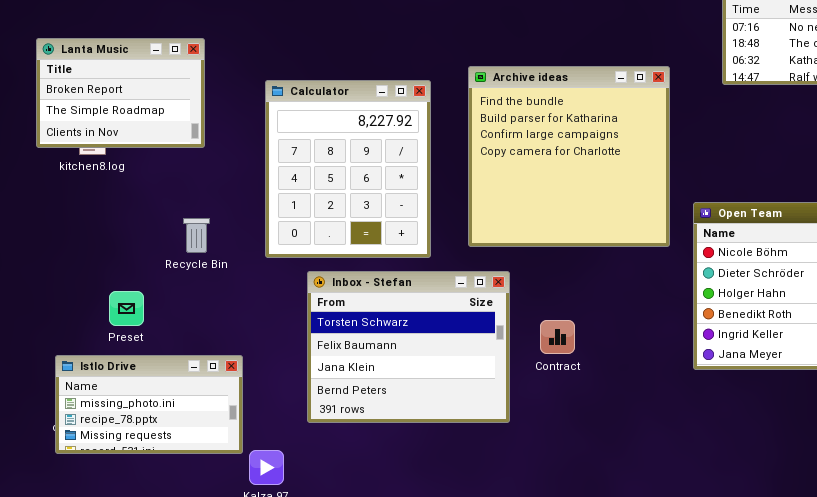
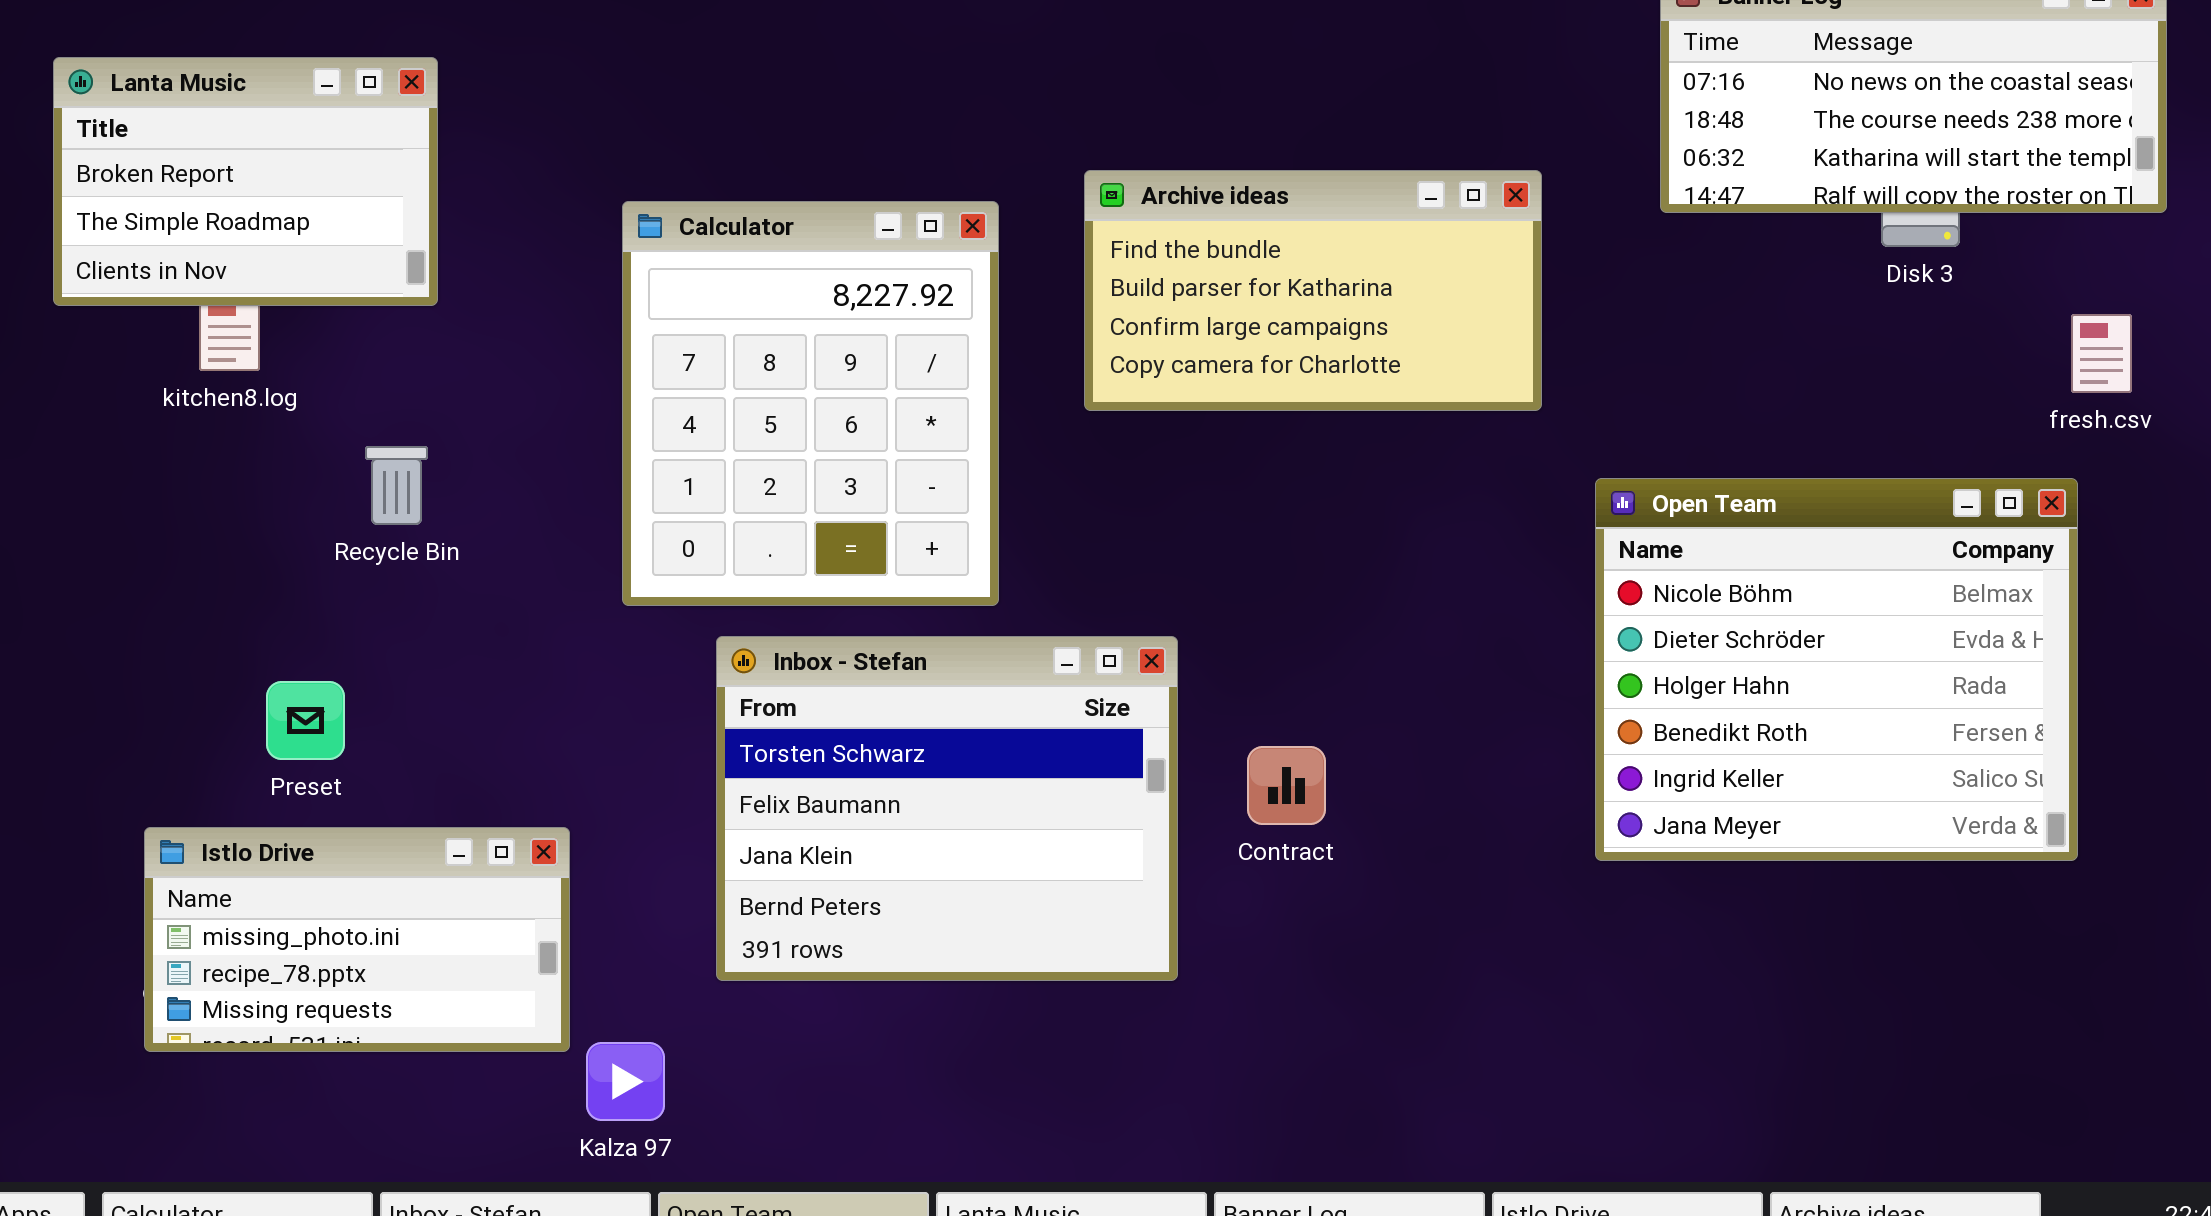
Lanta Music: [36,38,205,148] -> [53,57,438,306], moved
Archive ideas: [468,66,670,247] -> [1084,170,1542,411], resized
Recycle Bin: [183,218,210,253] -> [365,446,428,525], moved

